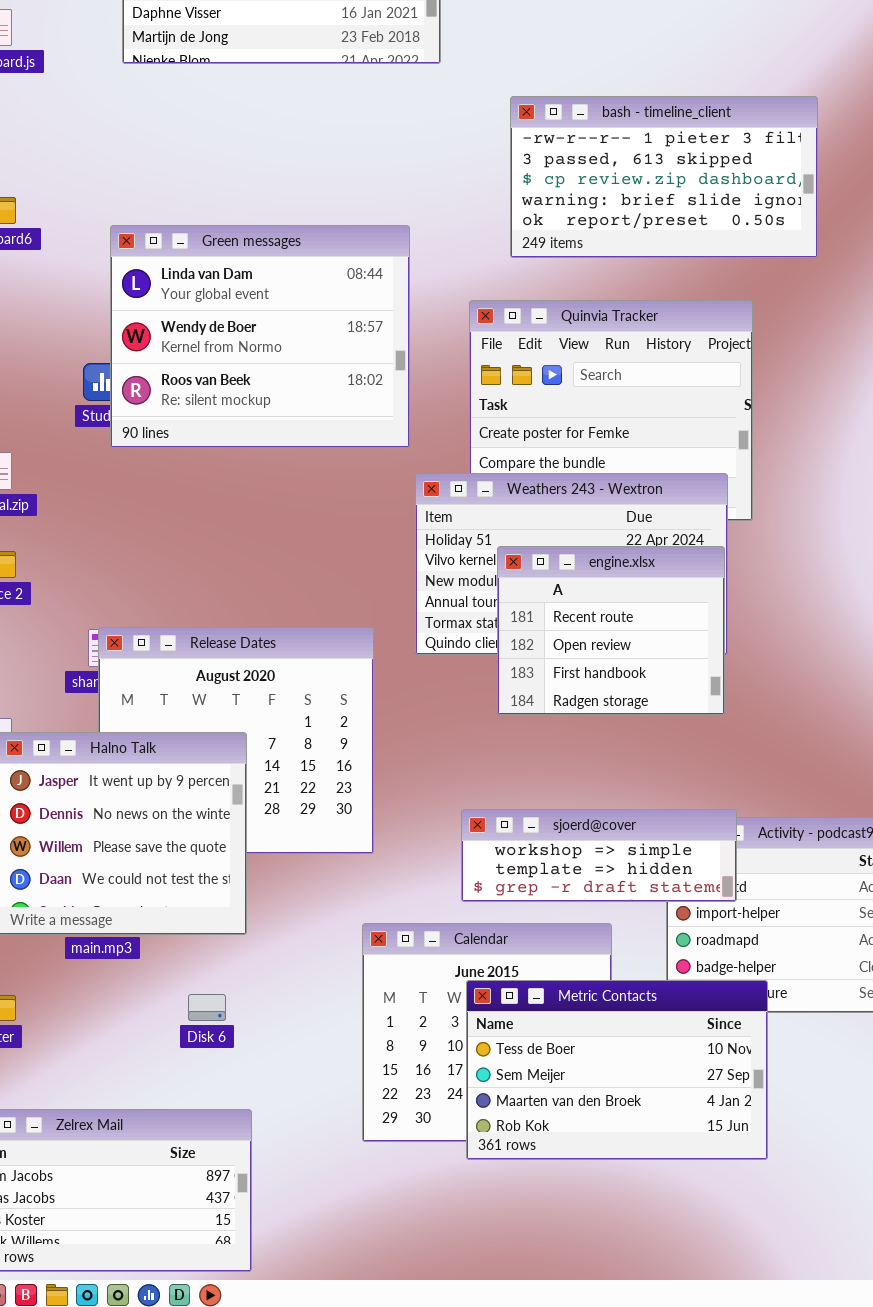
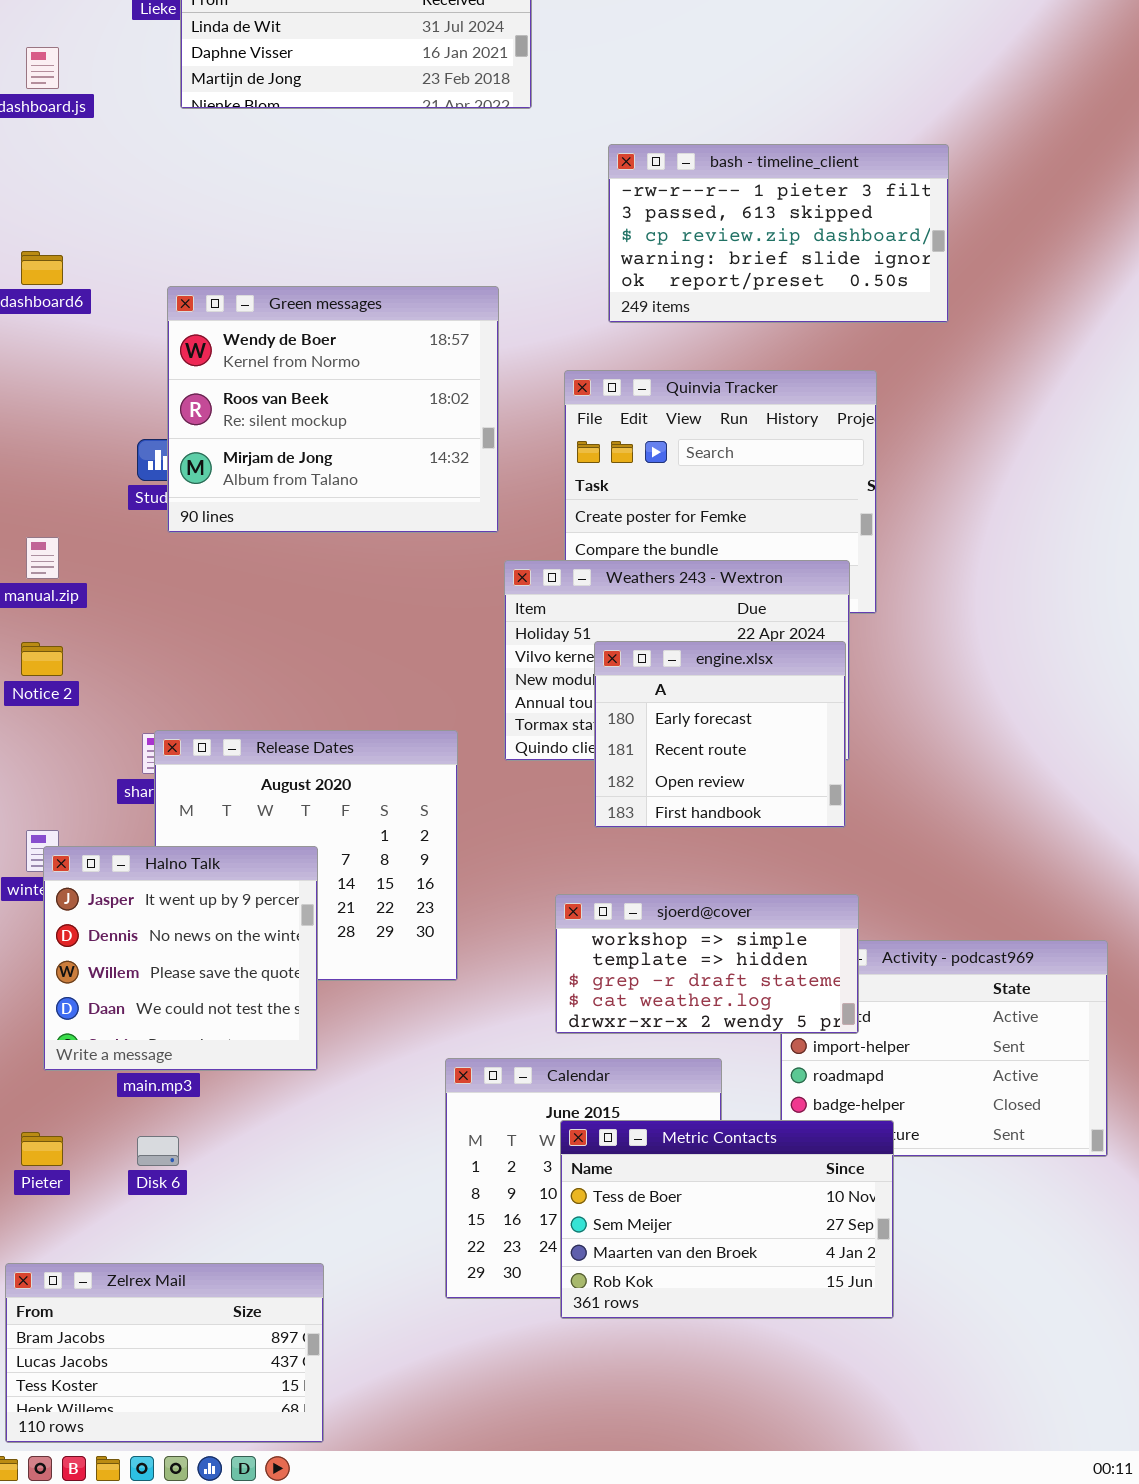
Green messages: [110,225,410,448] -> [167,286,499,533], scrolled down 1 row
engine.xlsx: [497,546,725,715] -> [594,641,846,828], scrolled up 1 row
sjoerd@cover: [461,809,737,902] -> [555,894,859,1034], resized
Disk 6: [188,994,226,1021] -> [137,1136,179,1166], moved

